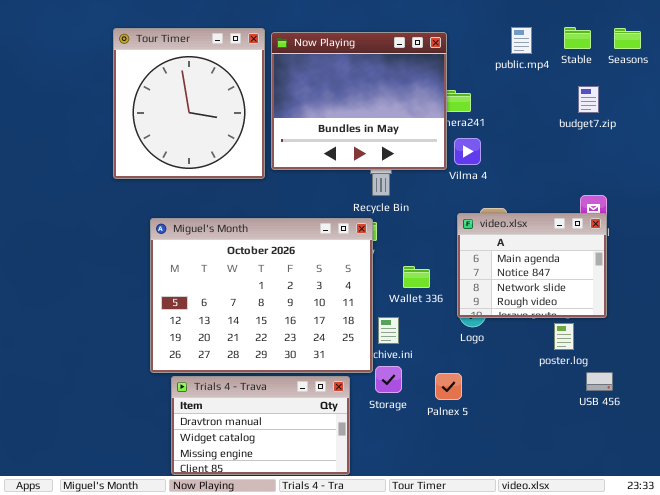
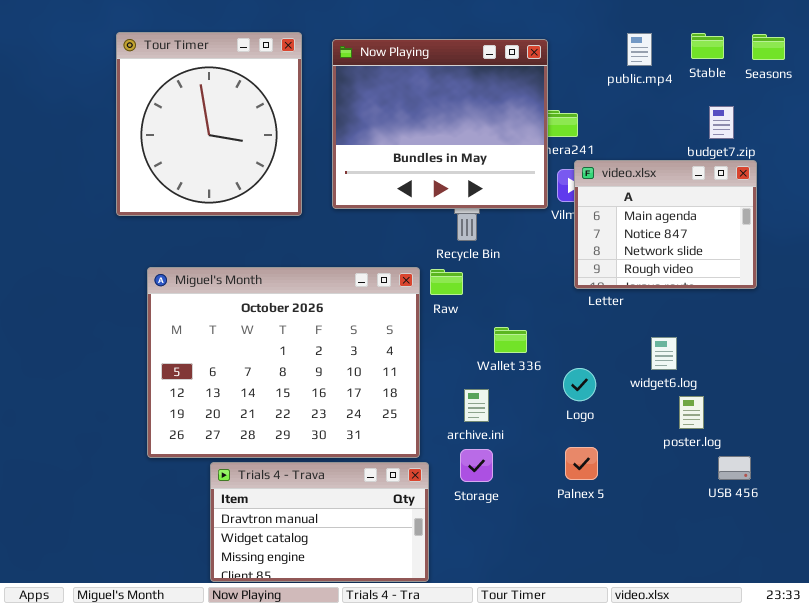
Tour Timer: [113,28,265,179] -> [116,32,302,216], moved
video.xlsx: [457,213,607,318] -> [574,160,757,289], moved
Miguel's Month: [150,218,373,373] -> [147,267,420,458], moved
Palnex 5: [435,373,462,400] -> [565,447,598,480], moved

